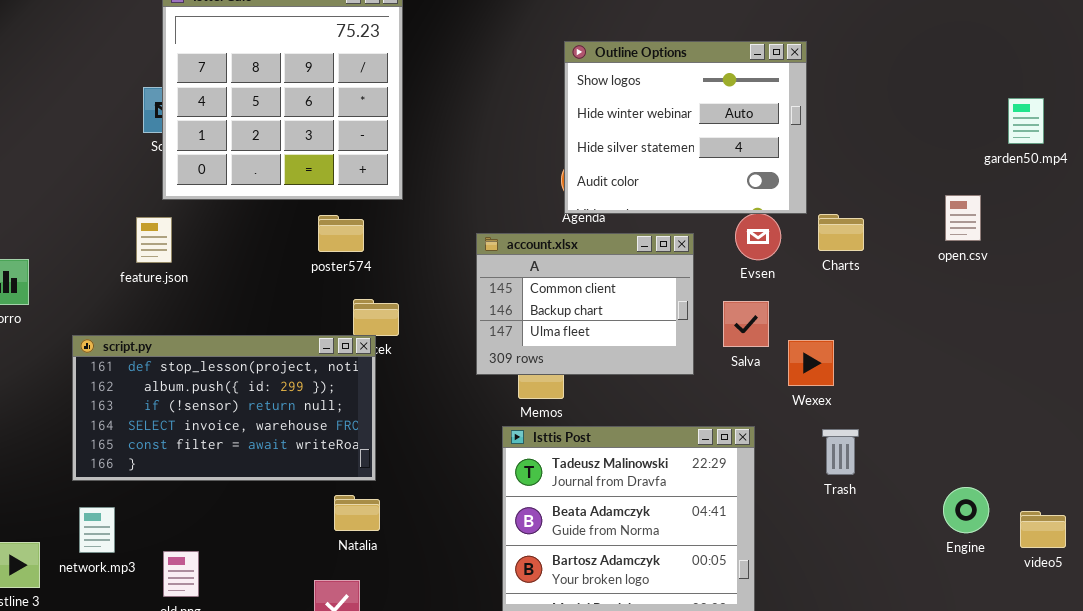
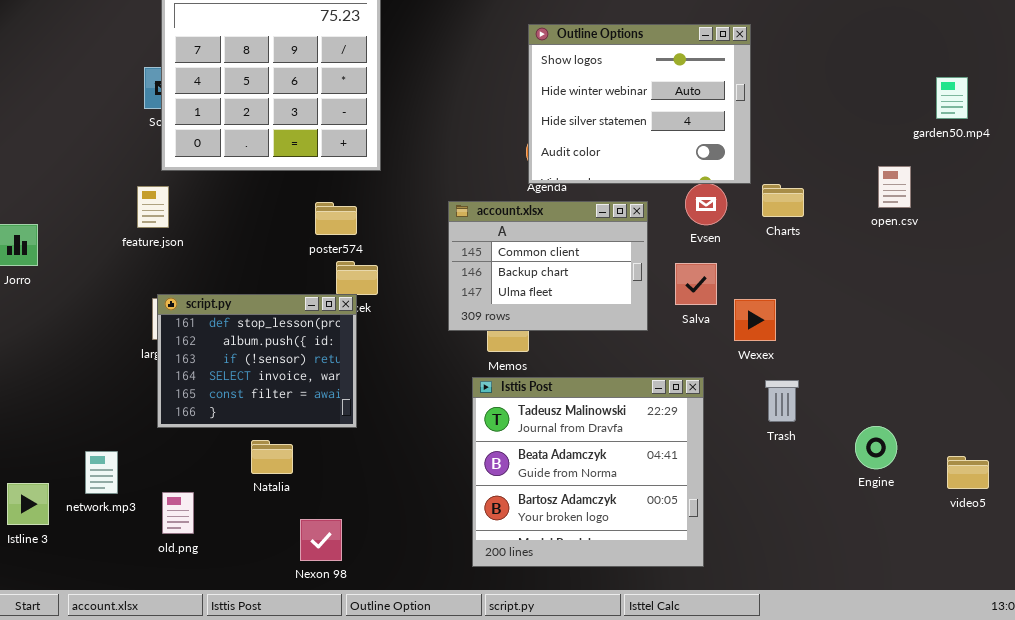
poster574: [318,215,364,252] -> [315,202,357,235], moved
script.py: [72,335,376,481] -> [157,294,357,428], resized
Engine: [943,487,989,533] -> [855,426,897,469], moved
Natalia: [334,495,380,531] -> [251,440,293,474], moved

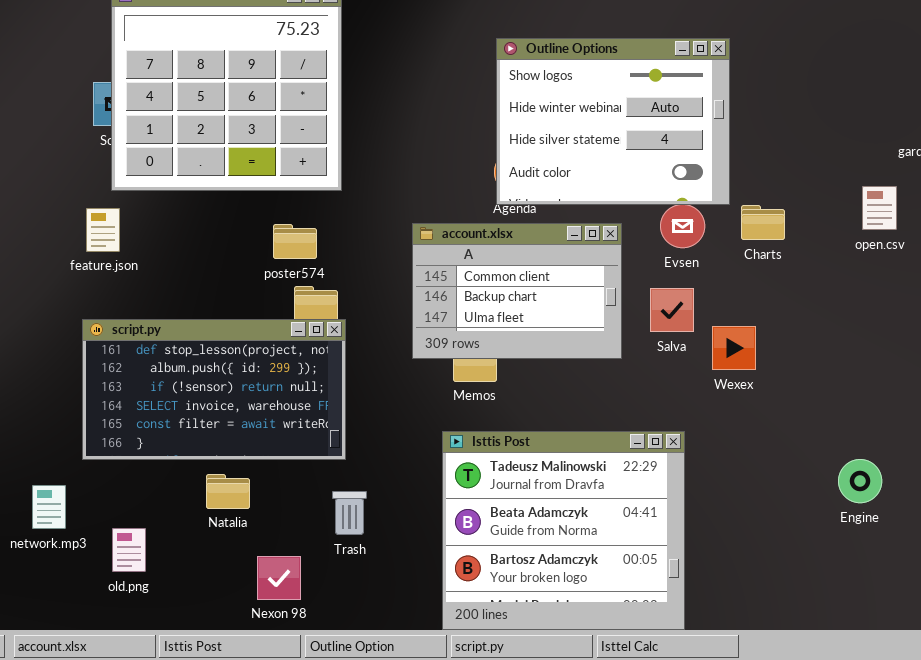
script.py: [157,294,357,428] -> [82,319,346,460], moved, resized
Isttis Post: [472,377,704,567] -> [442,431,685,630], moved
Trash: [765,380,799,422] -> [332,491,367,535], moved

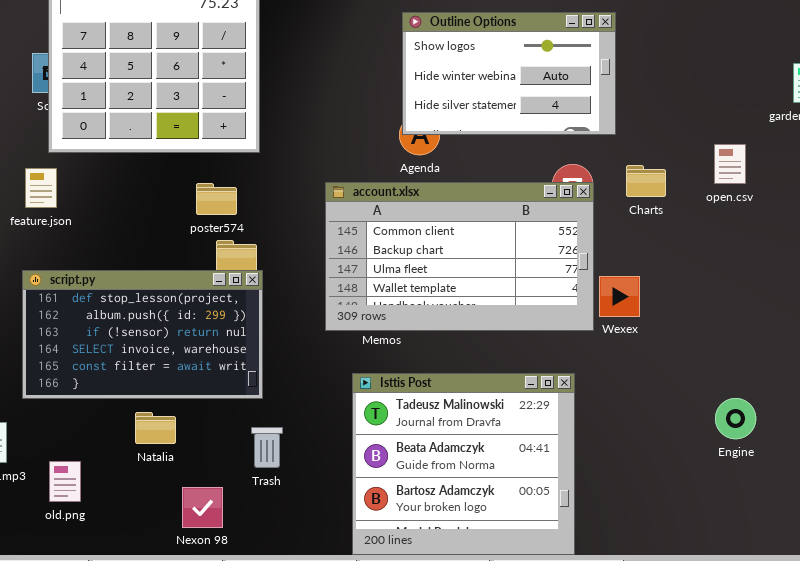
Outline Options: [496,38,730,205] -> [402,12,616,135], resized
open.csv: [862,186,897,230] -> [714,144,746,184], moved
account.xlsx: [412,223,622,359] -> [325,182,594,331], resized

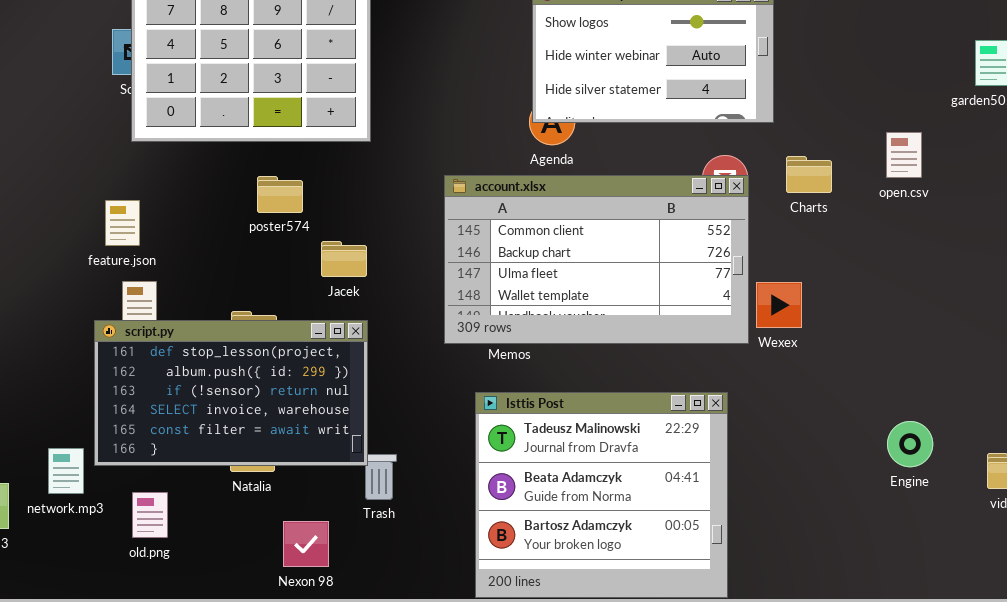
feature.json: [25,168,57,208] -> [105,200,140,246], moved
poster574: [196,183,237,215] -> [257,176,303,213], moved
script.py: [22,270,263,399] -> [94,320,368,466], moved

